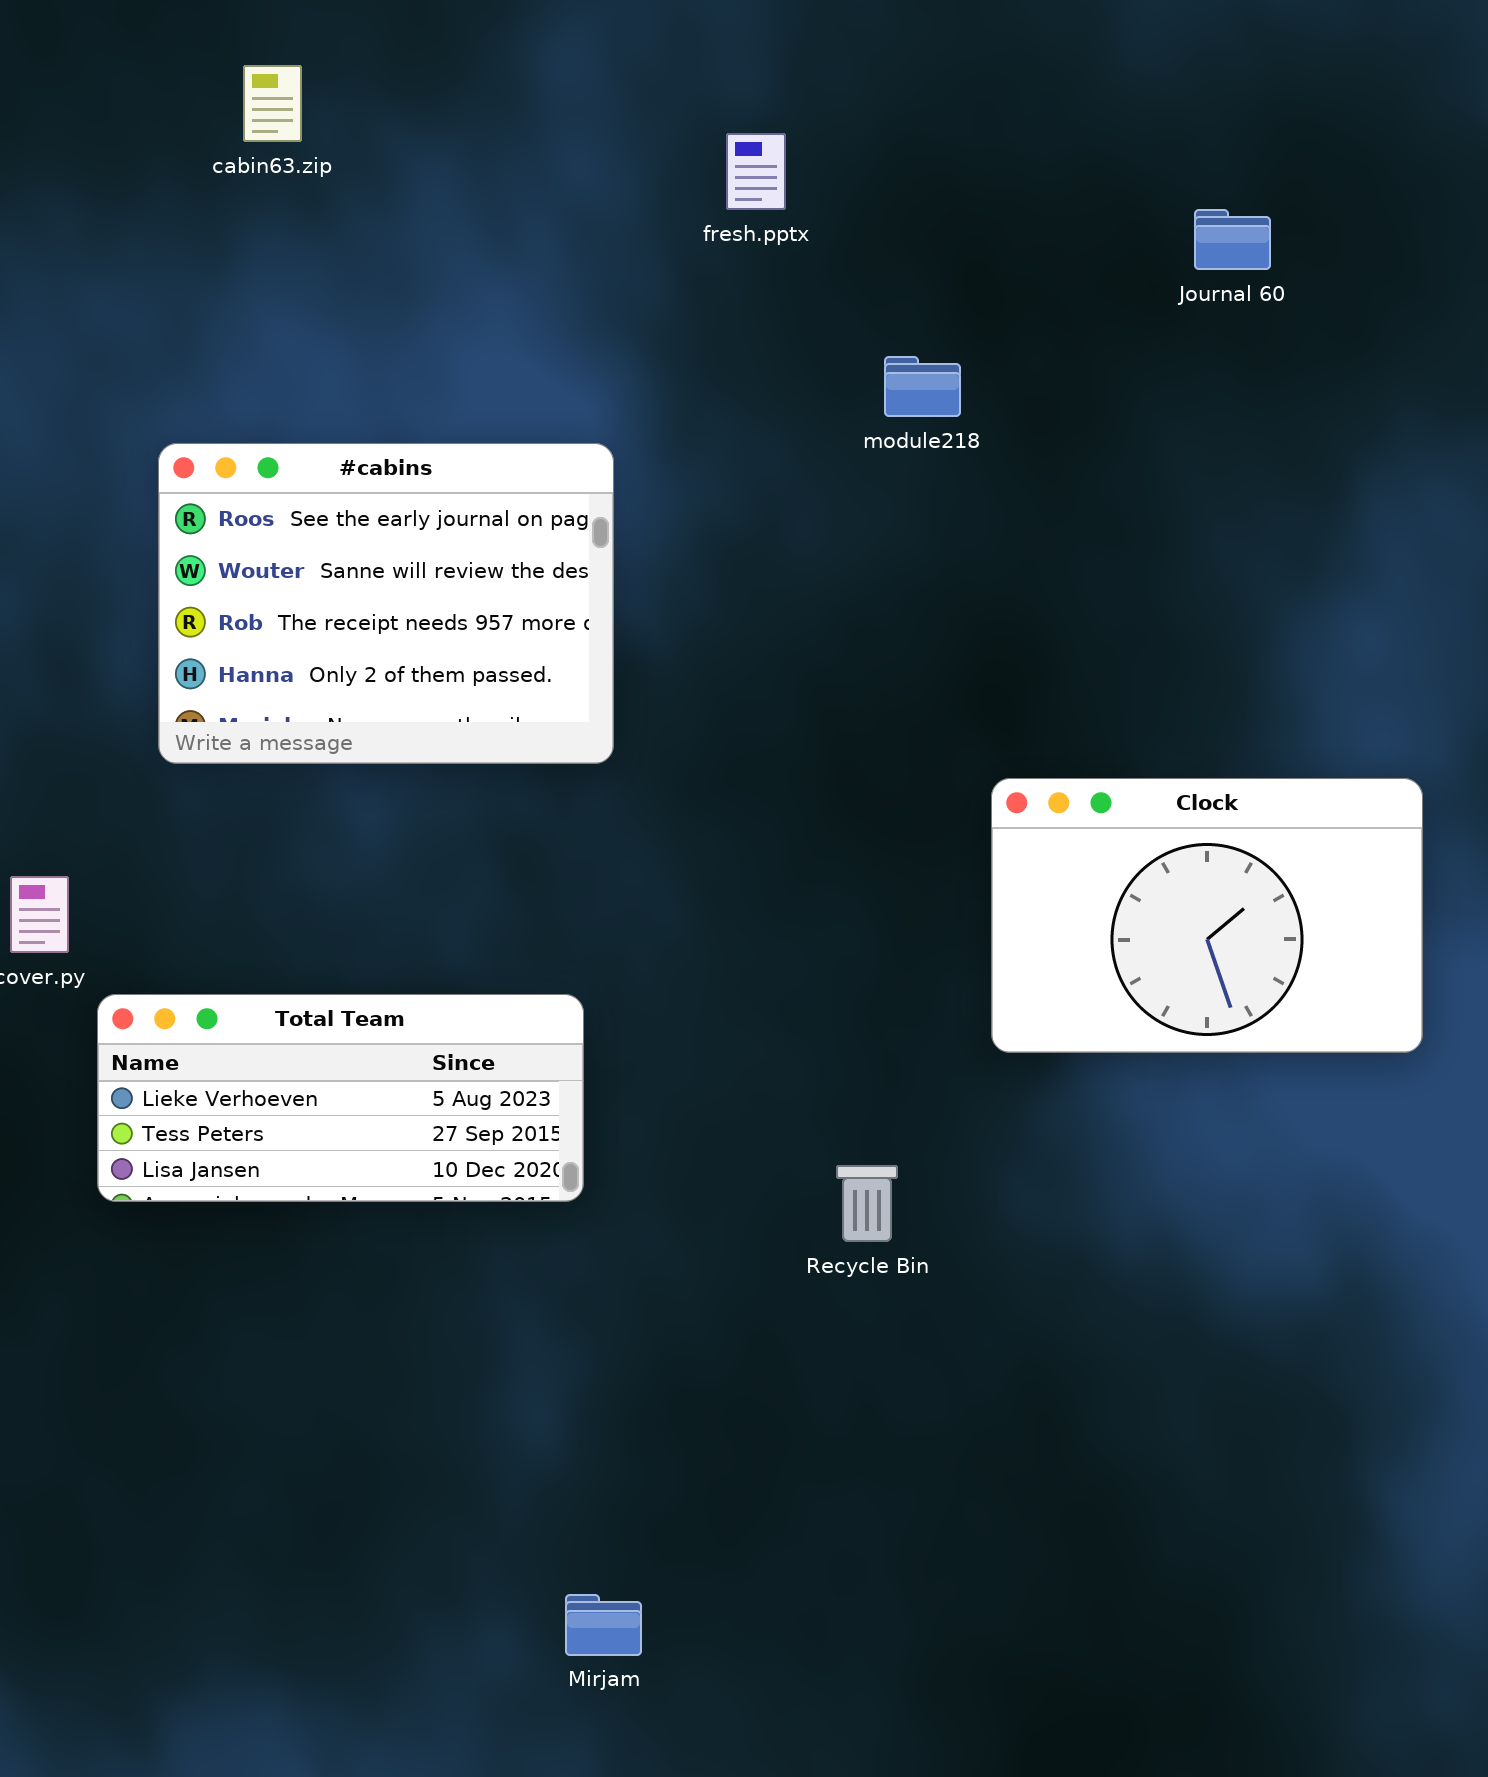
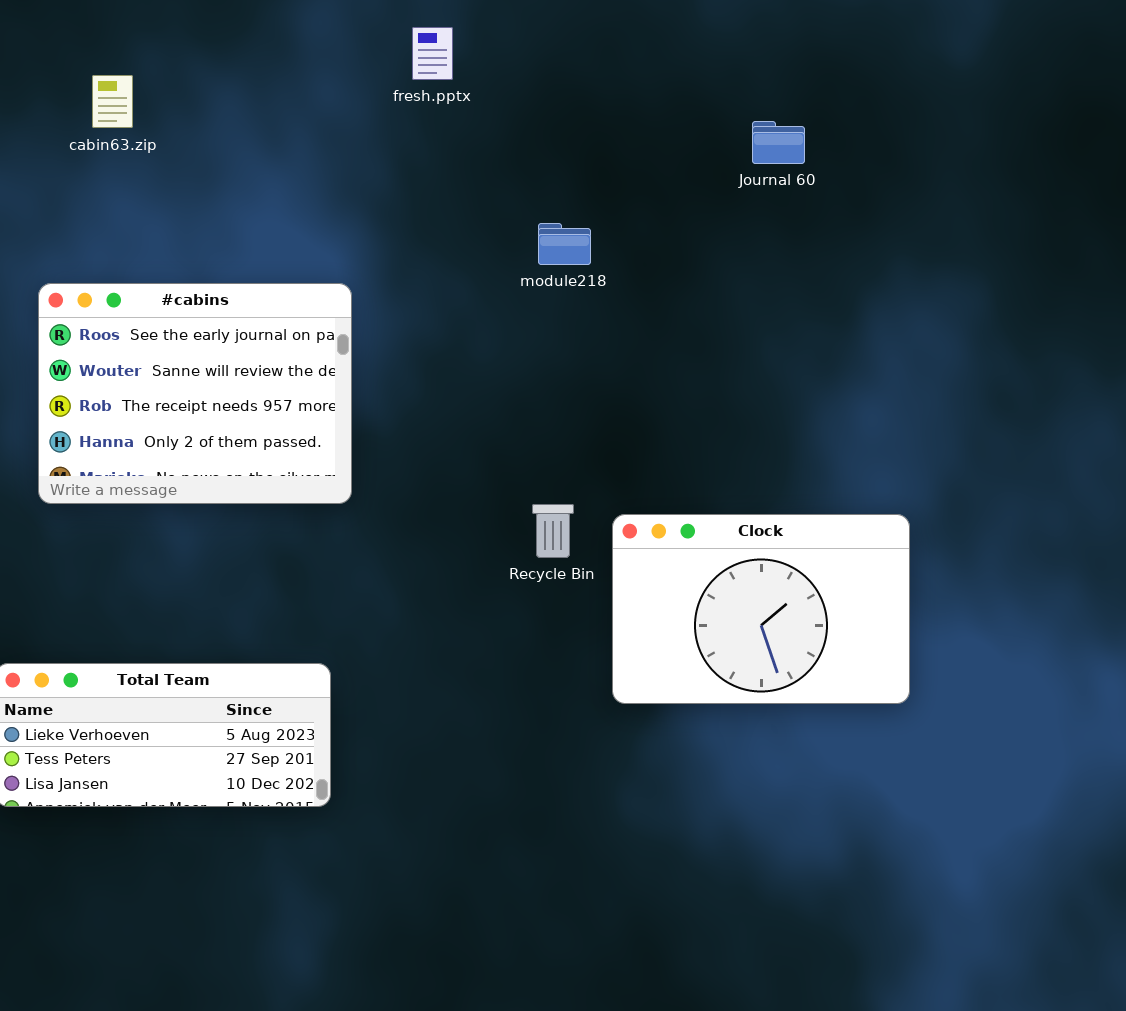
cabin63.zip: [243,65,302,142] -> [92,75,133,128], moved
fresh.pptx: [726,133,786,210] -> [412,27,453,80], moved
Recycle Bin: [836,1165,898,1242] -> [532,504,574,558], moved

